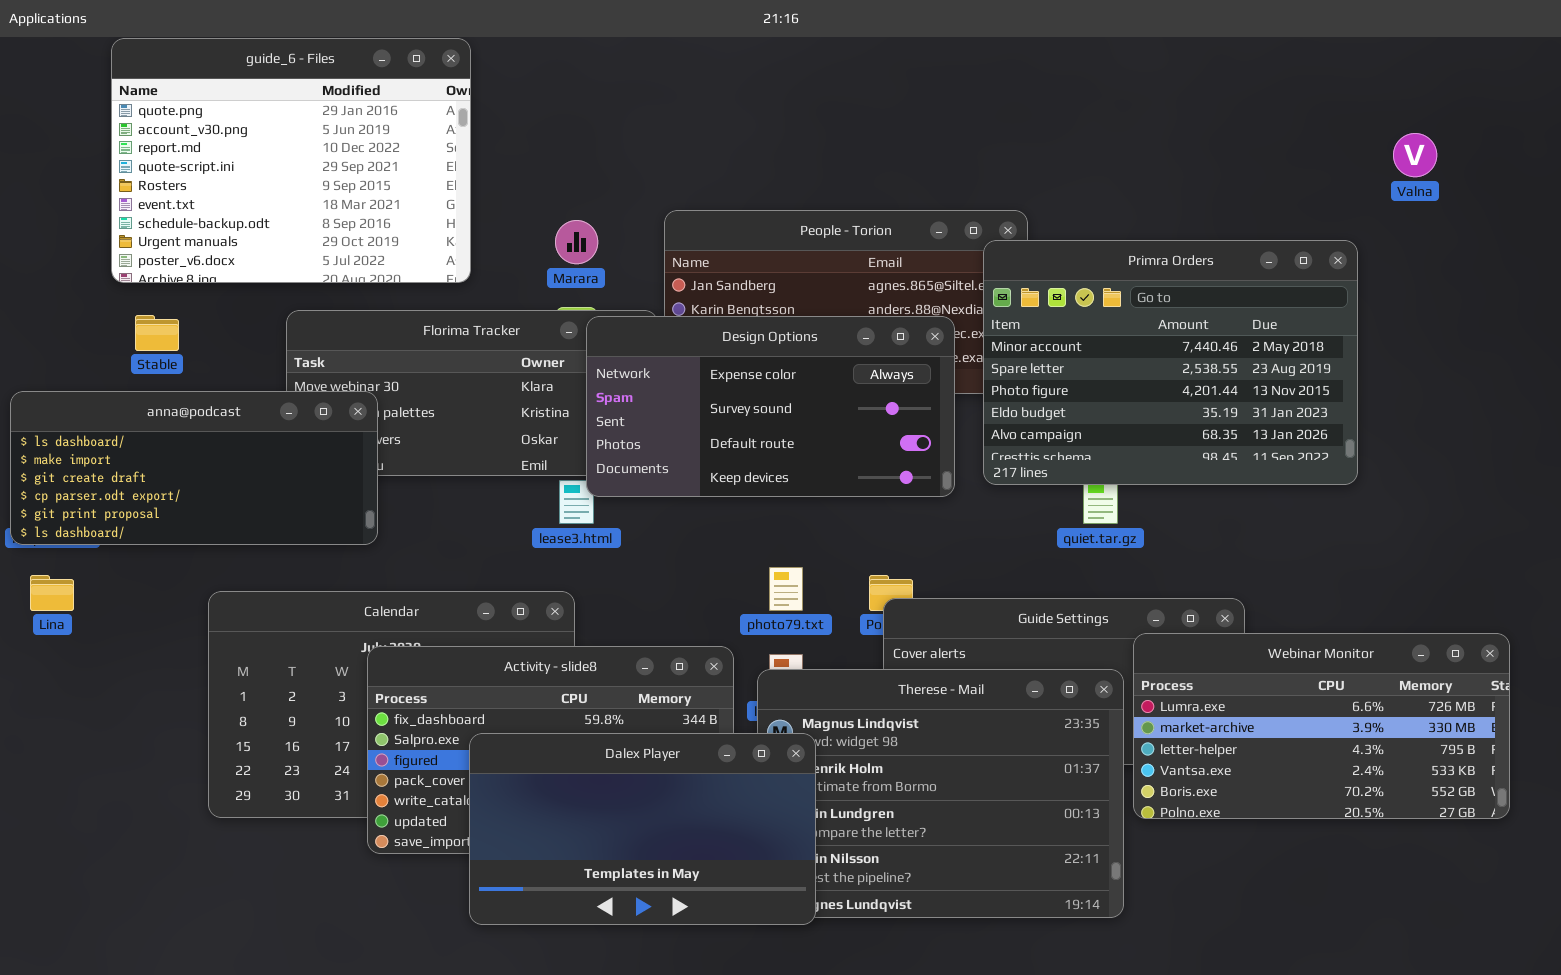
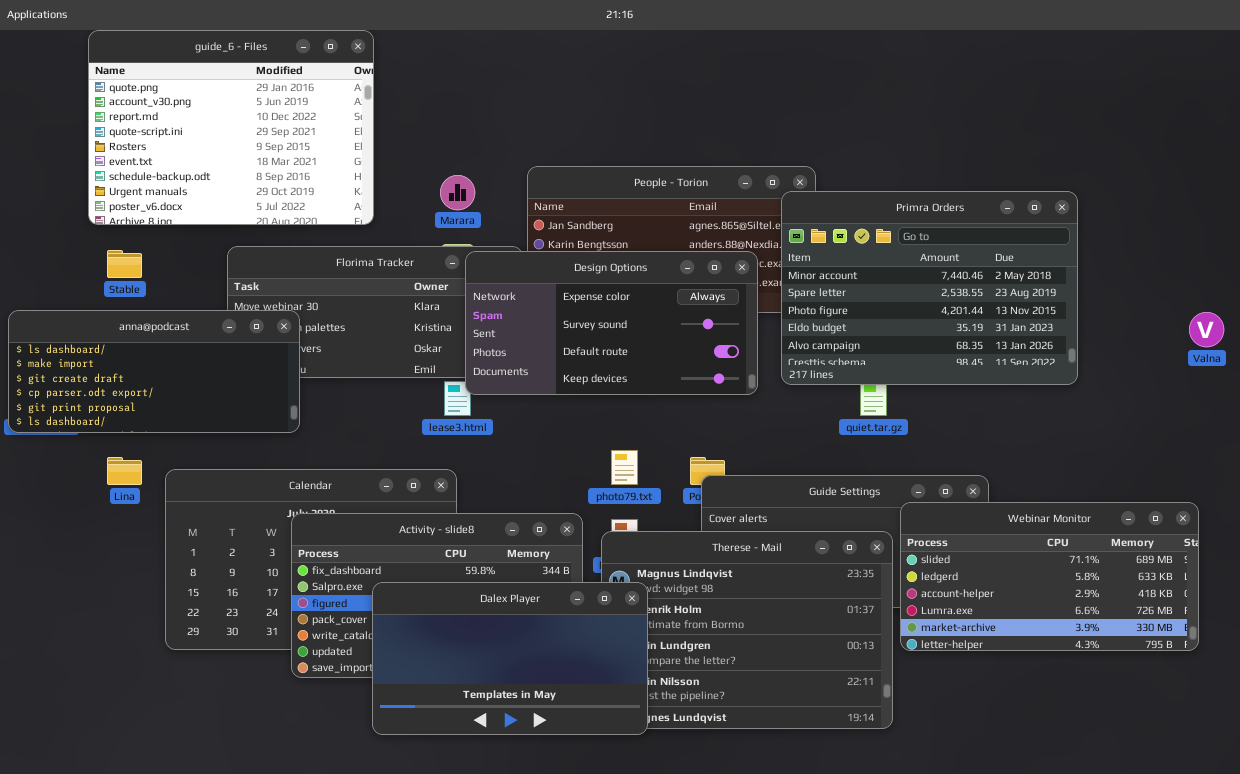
Valna: [1393,133,1437,177] -> [1189,312,1224,347], moved
Lina: [30,575,74,611] -> [107,457,142,485], moved
Webinar Monitor: [1133,633,1510,819] -> [900,502,1199,651], scrolled up 3 rows

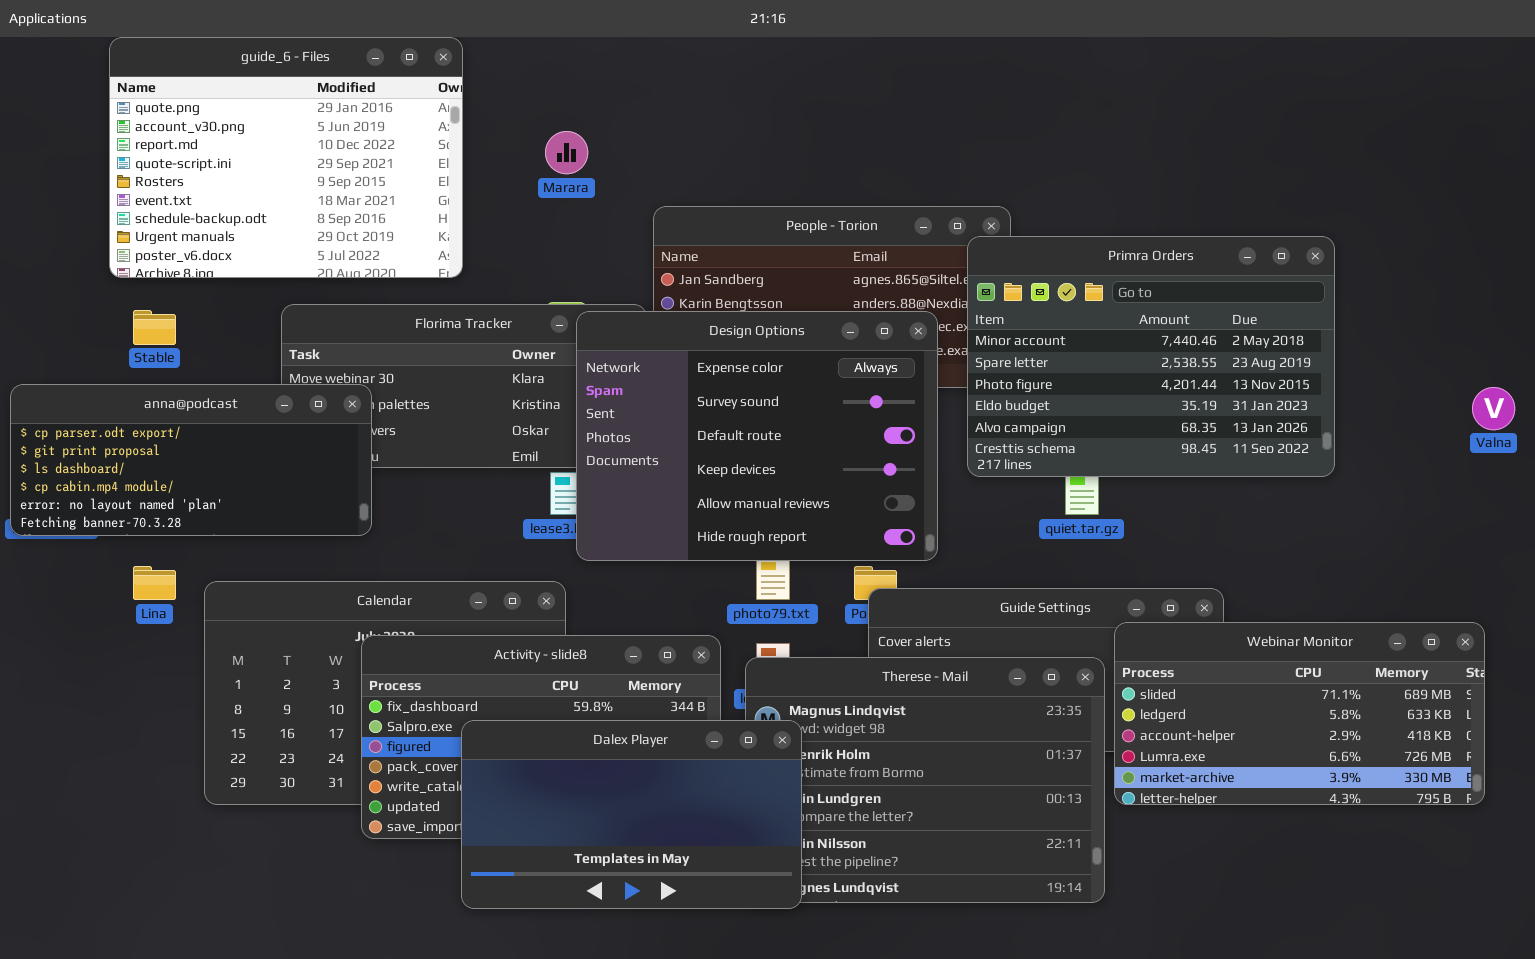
Marara: [440,175,475,210] -> [545,131,588,174], moved
Design Options: [465,251,758,395] -> [576,311,938,561], resized
anna@podcast: [8,310,300,433] -> [10,384,372,536], scrolled down 3 rows

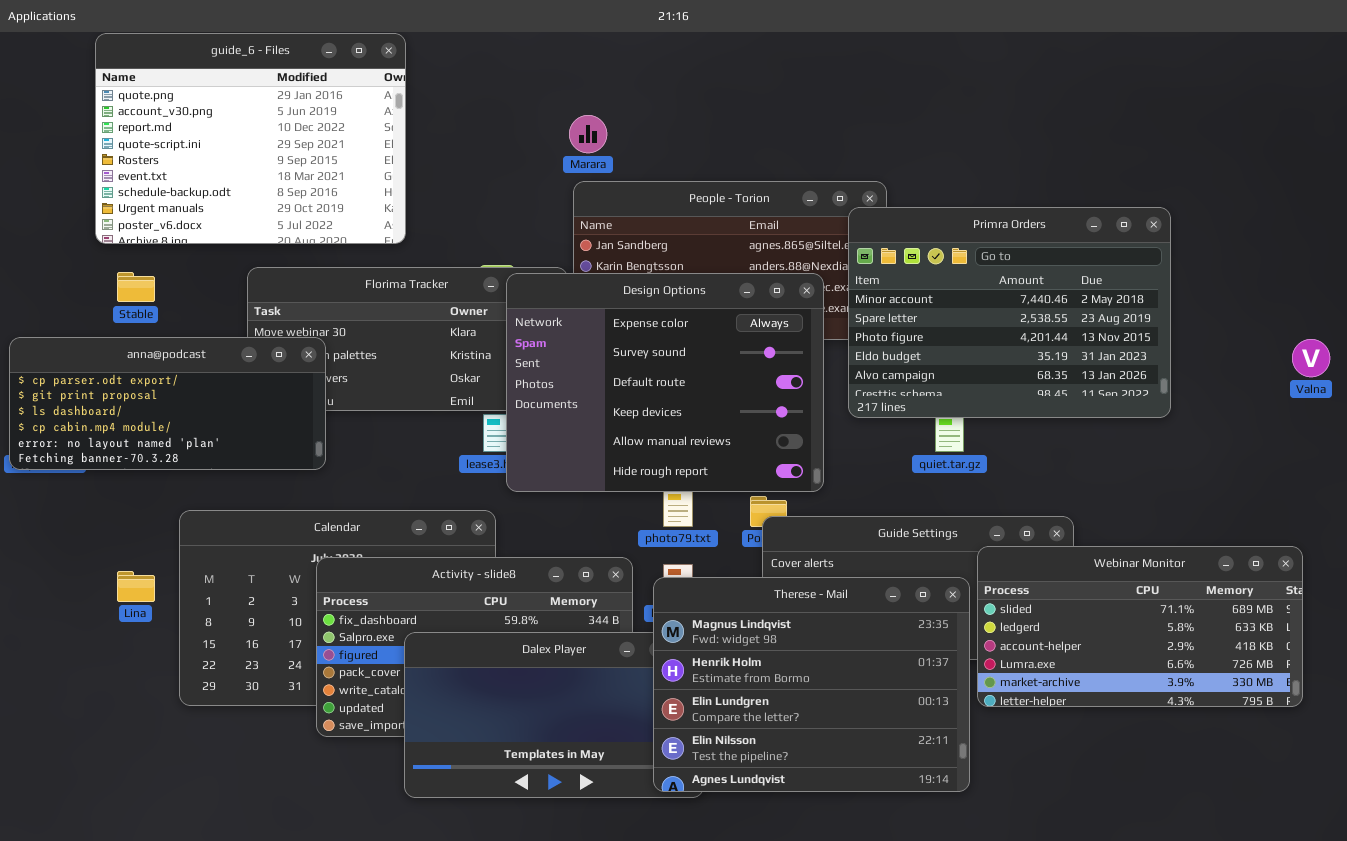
Marara: [545,131,588,174] -> [569,115,607,153], moved
Lina: [133,566,176,600] -> [117,571,155,602], moved
Therese - Mail: [745,657,1105,903] -> [653,577,970,792], raised

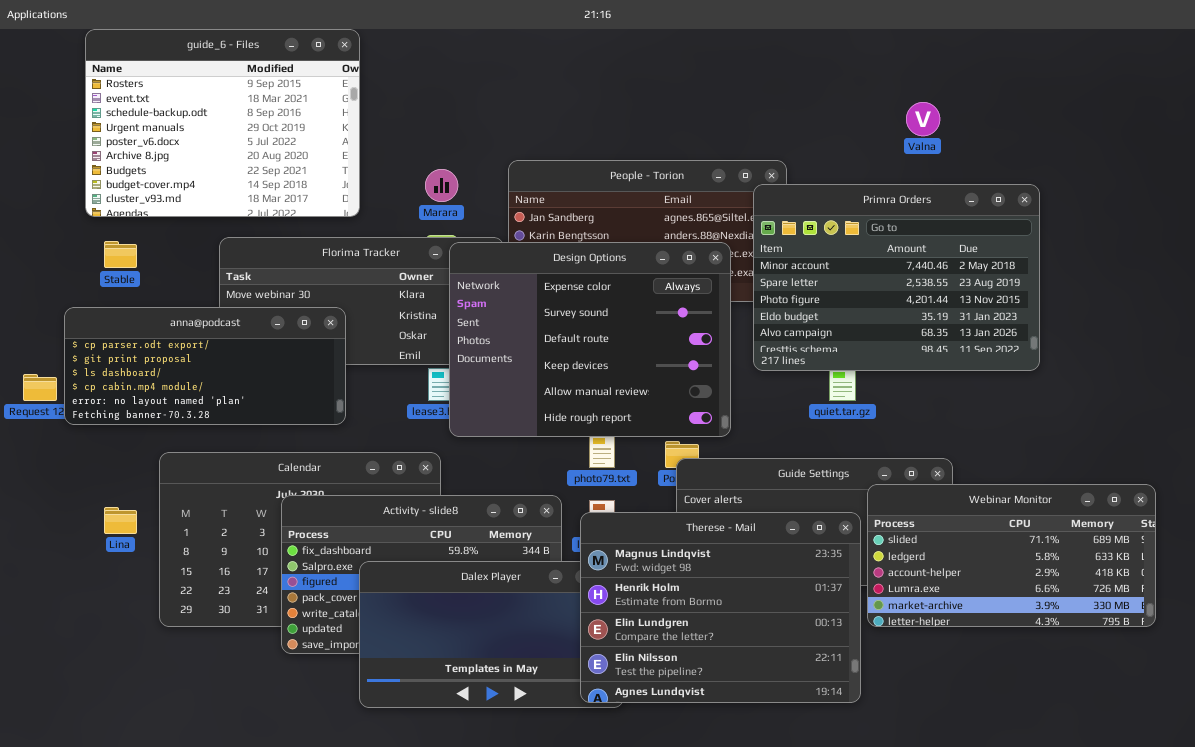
guide_6 - Files: [95,33,406,244] -> [85,29,360,217], scrolled down 4 rows
Marara: [569,115,607,153] -> [425,169,458,202], moved
anna@podcast: [9,337,326,470] -> [64,307,346,425], moved
Valna: [1292,339,1330,377] -> [906,102,940,136], moved

